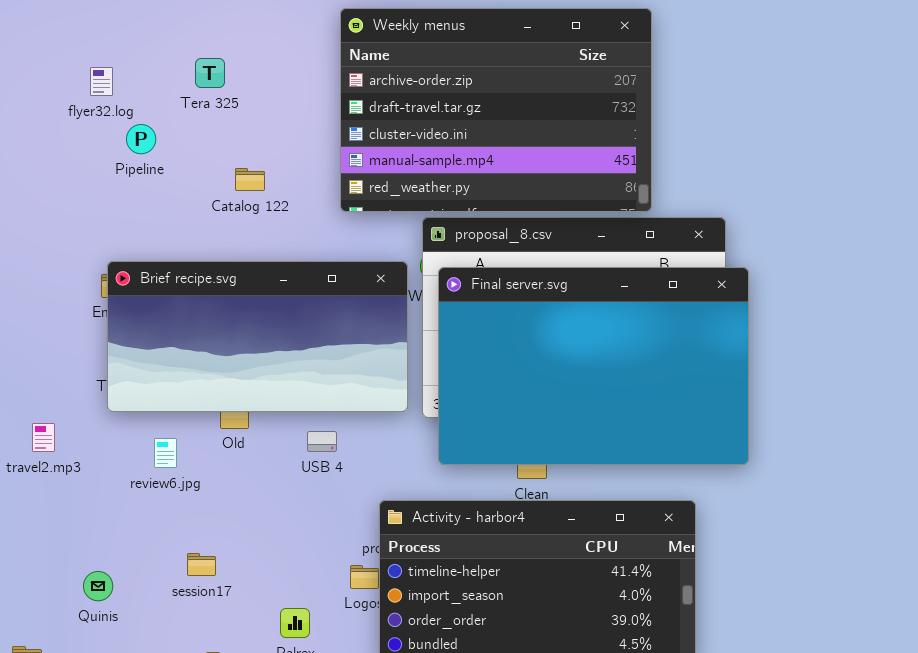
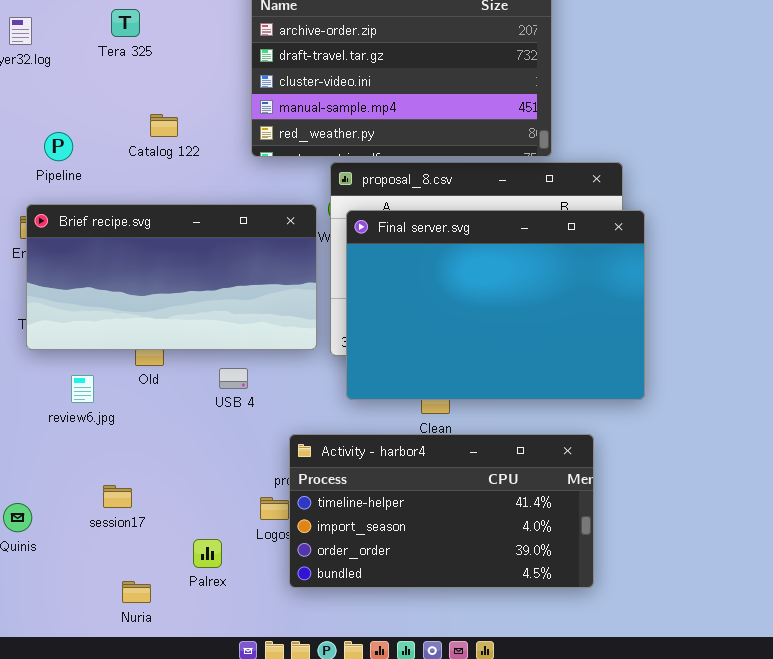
Pipeline: [126,124,156,154] -> [44,132,73,161], moved

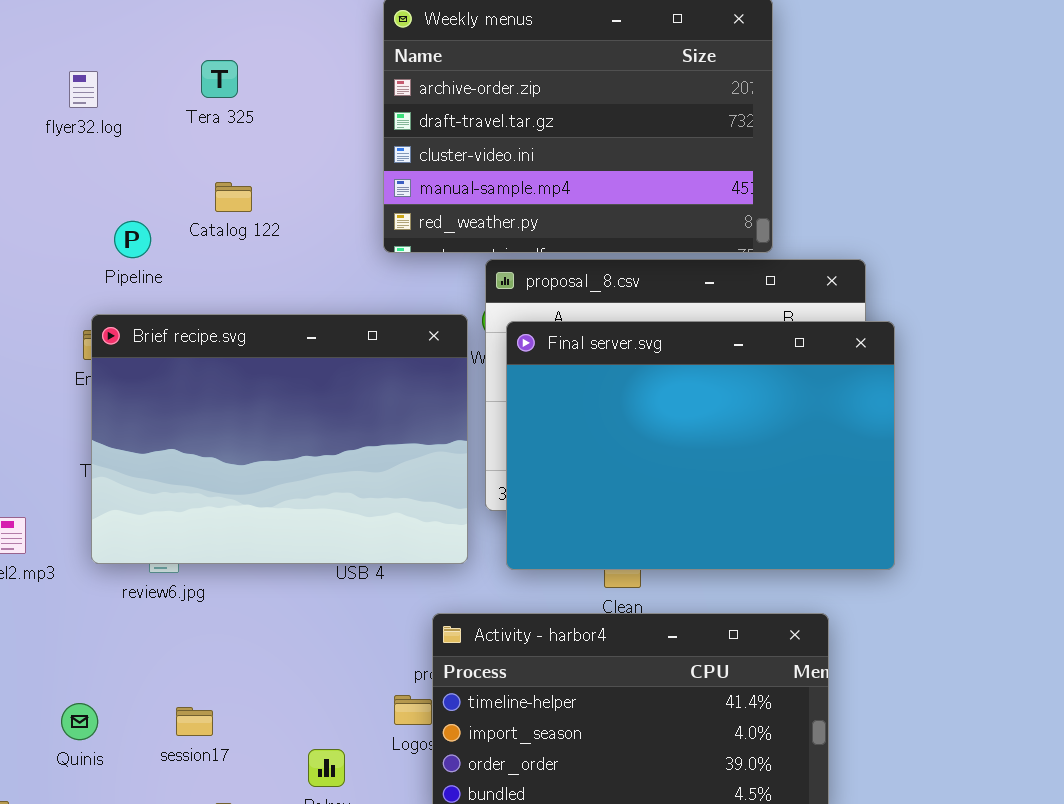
Catalog 122: [150,114,178,137] -> [215,182,252,212], moved
Brief recipe.svg: [26,204,317,350] -> [91,314,468,564], resized
session17: [103,485,132,508] -> [176,707,213,736], moved

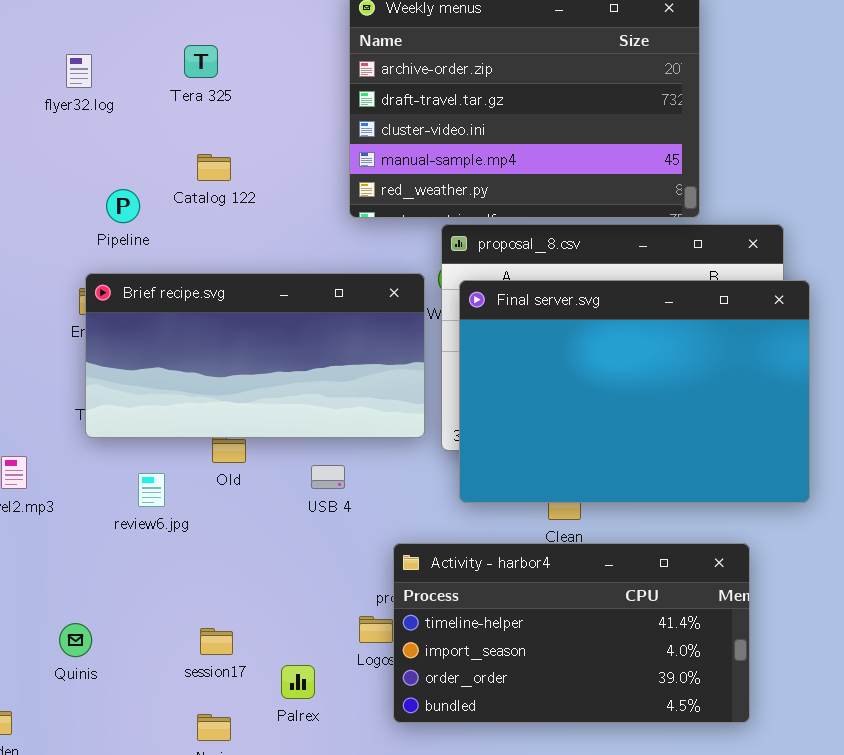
Brief recipe.svg: [91,314,468,564] -> [85,273,425,438], resized
session17: [176,707,213,736] -> [200,628,233,655], moved

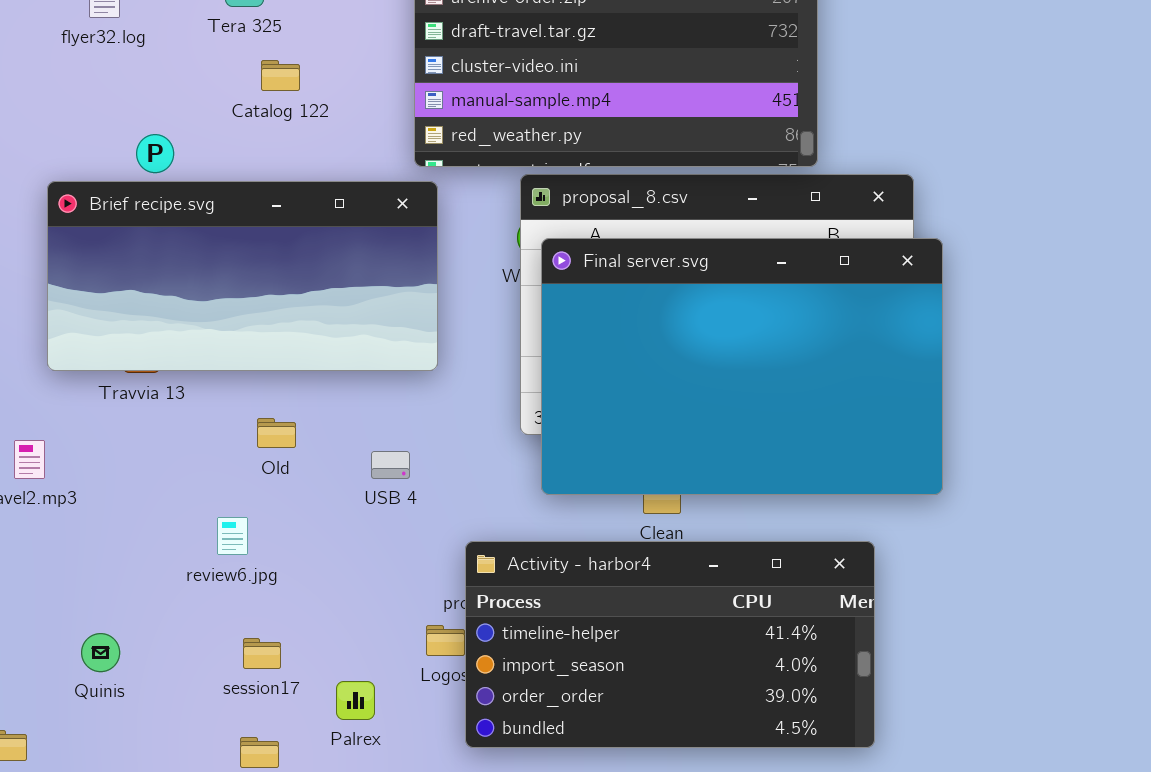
Catalog 122: [197,154,231,181] -> [261,60,300,91], moved
Brief recipe.svg: [85,273,425,438] -> [47,181,438,371], moved
review6.jpg: [138,473,165,507] -> [217,517,248,555], moved

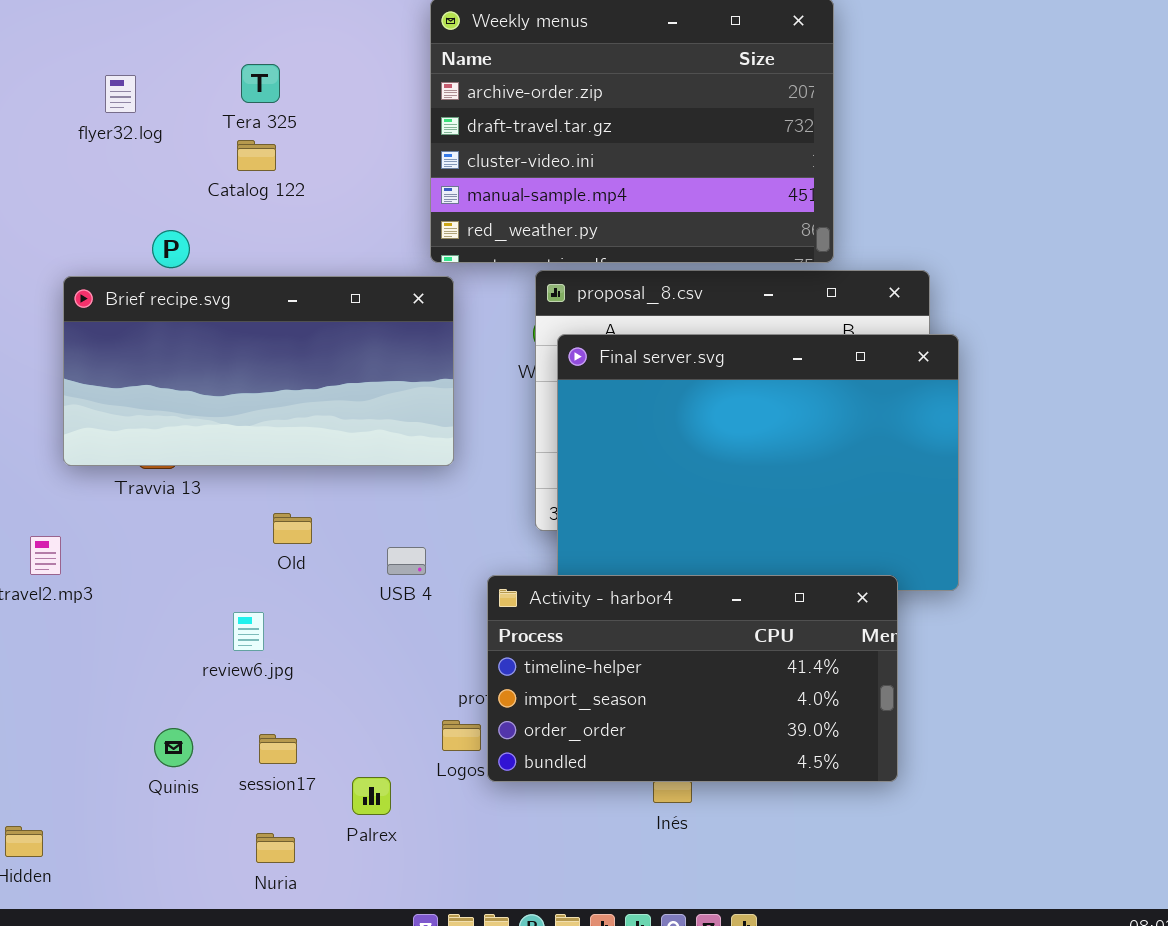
Catalog 122: [261,60,300,91] -> [237,140,276,171], moved
Activity - harbor4: [465,541,875,748] -> [487,575,898,782], moved
Quinis: [81,633,120,672] -> [154,728,193,767], moved

